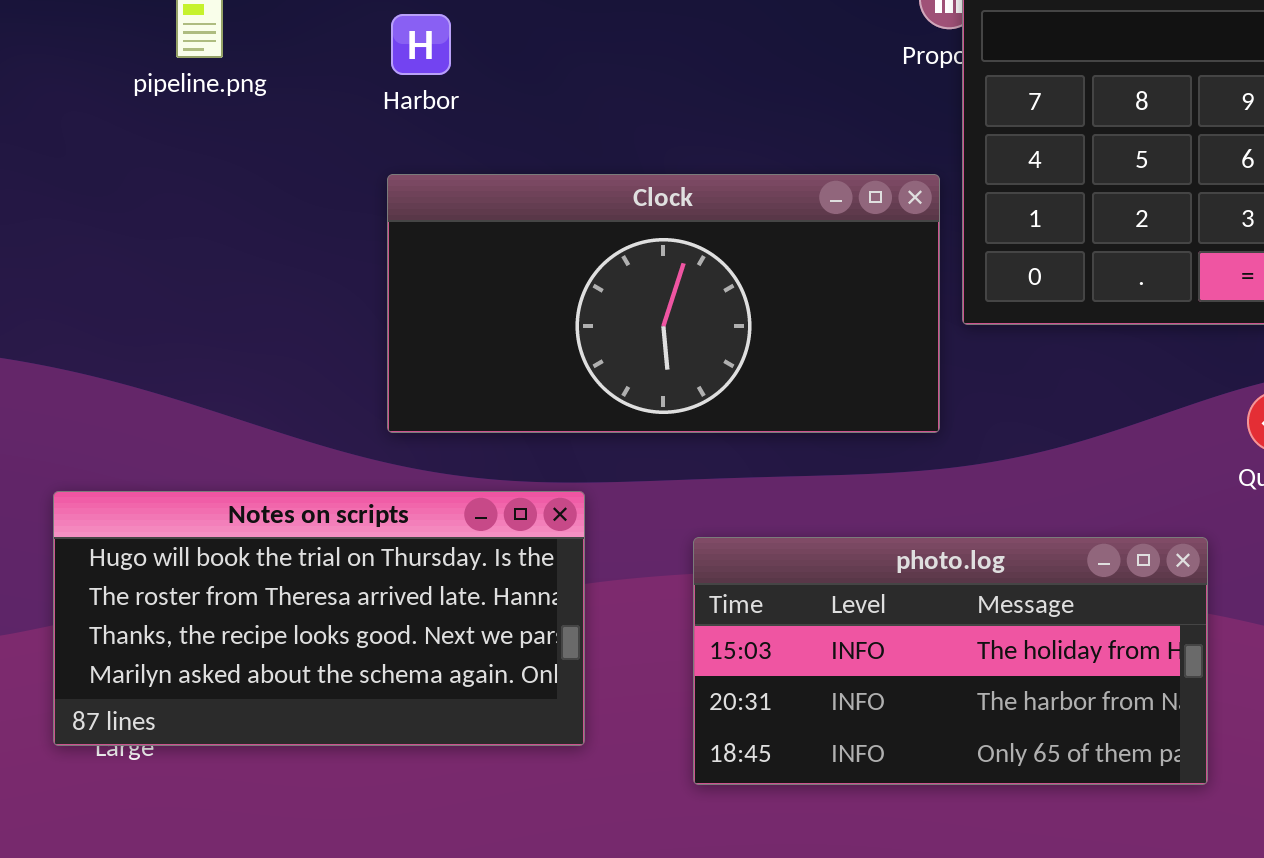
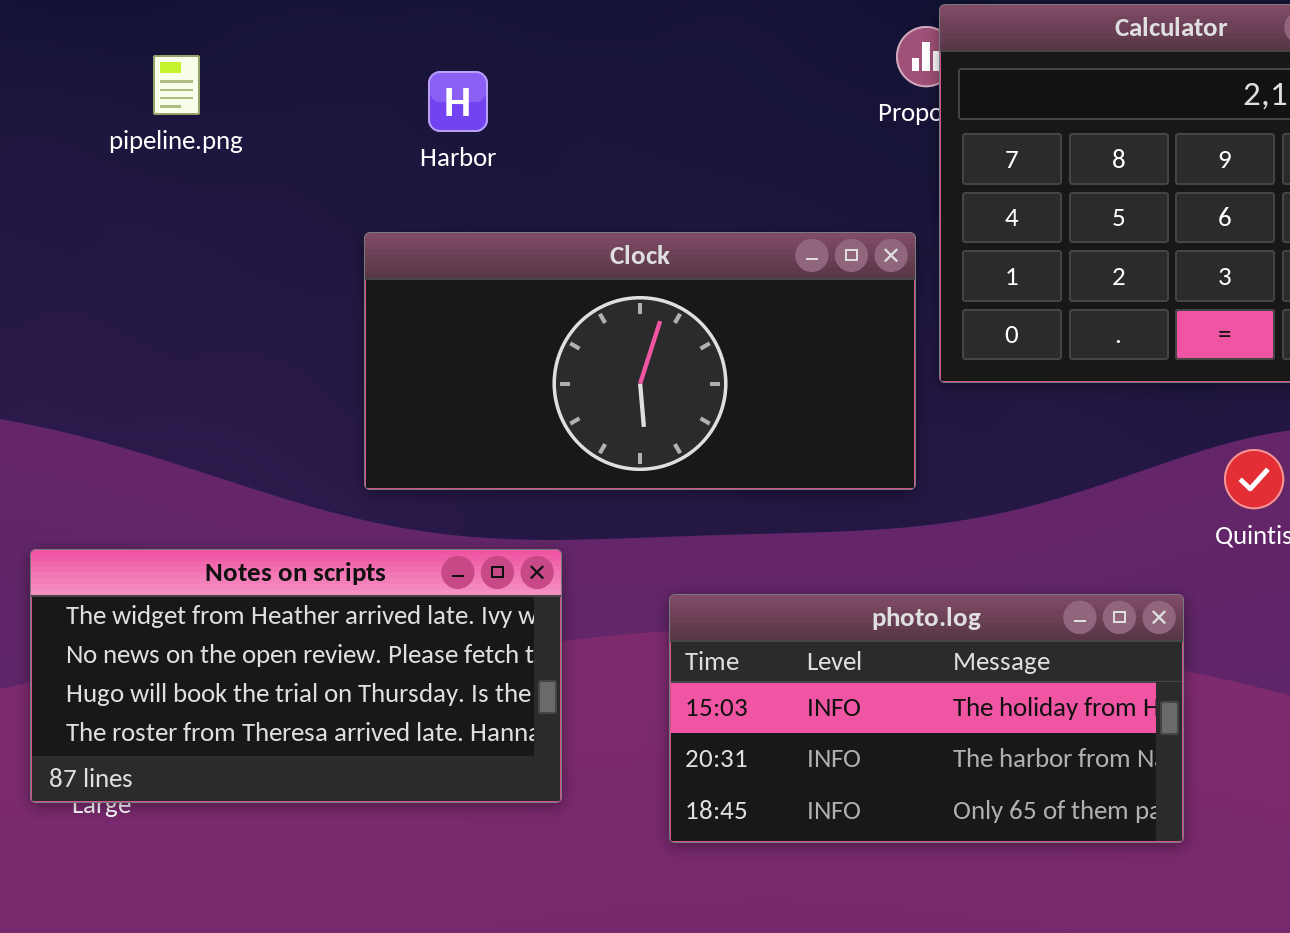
Harbor: [391,14,451,75] -> [428,71,488,132], moved
Notes on scripts: [53,491,585,746] -> [30,549,562,803], scrolled up 2 rows

